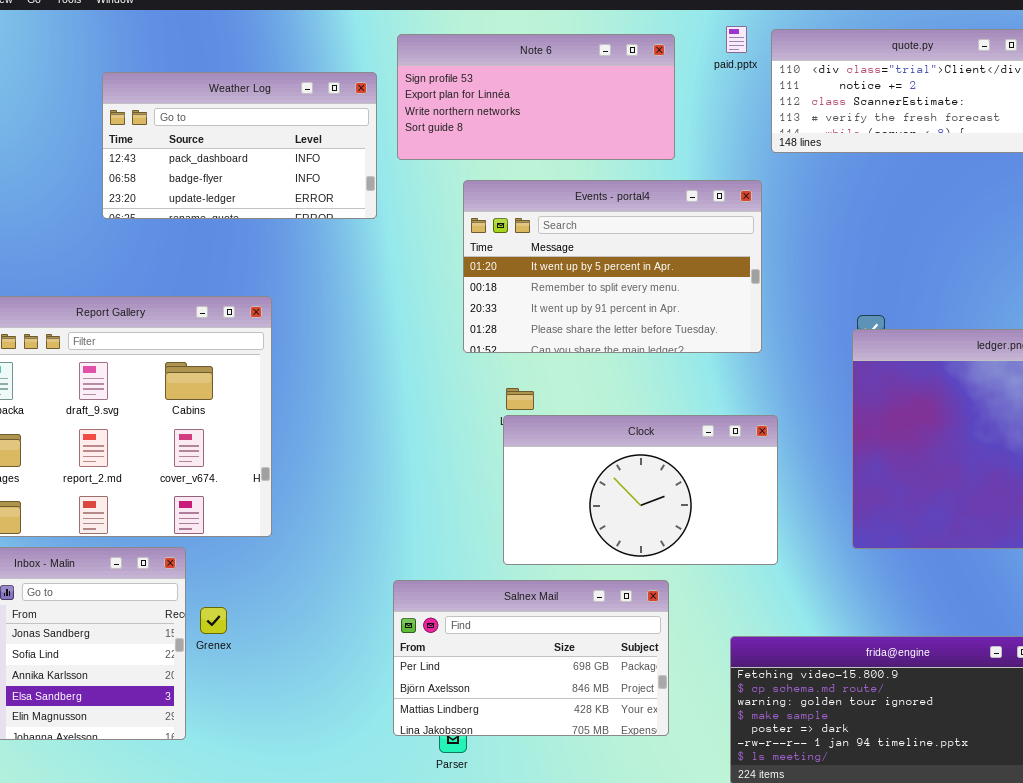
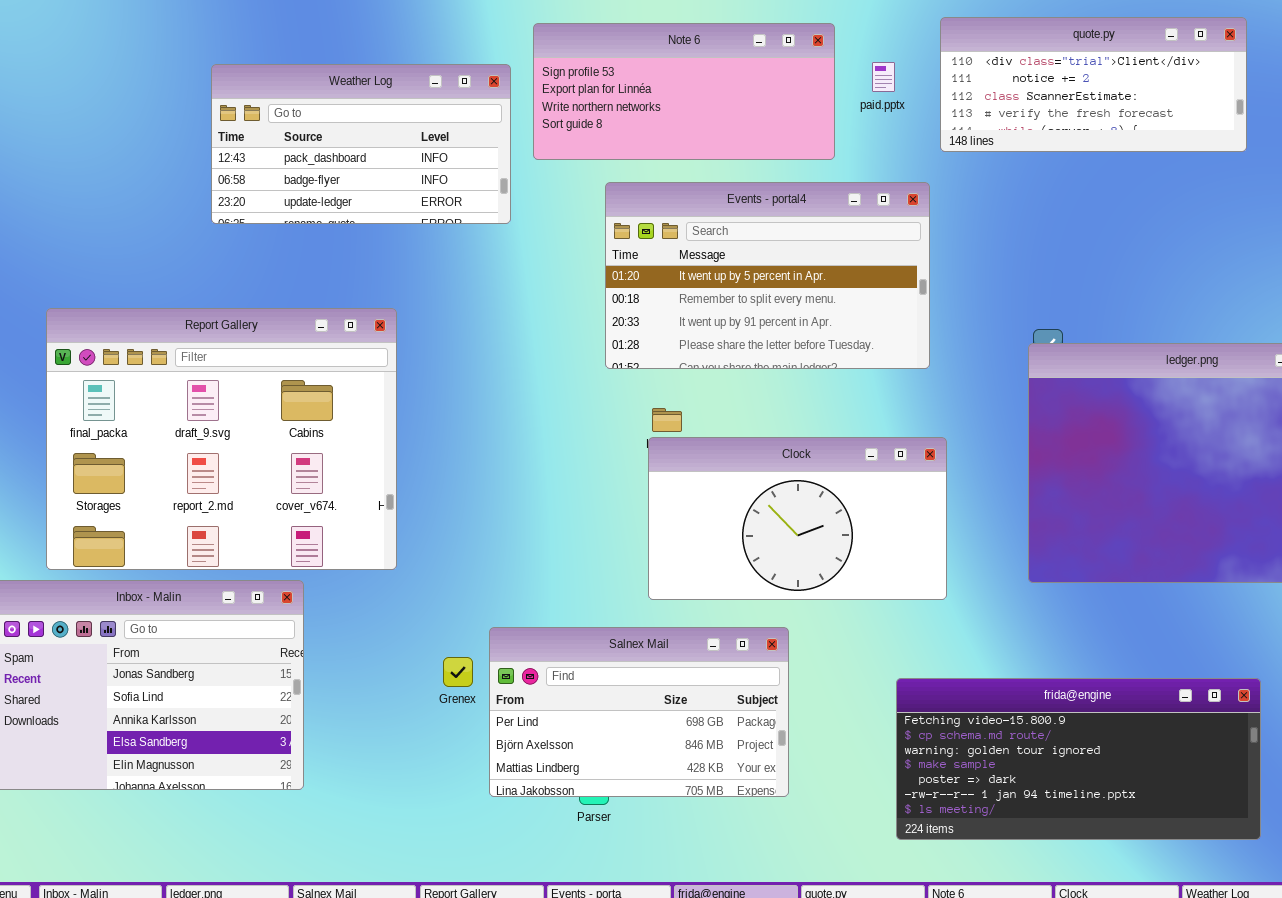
paid.pptx: [726,26,747,53] -> [872,62,895,92], moved
Salnex Mail: [393,580,669,736] -> [489,627,789,797], moved
Grenex: [200,607,227,634] -> [443,657,473,687], moved

